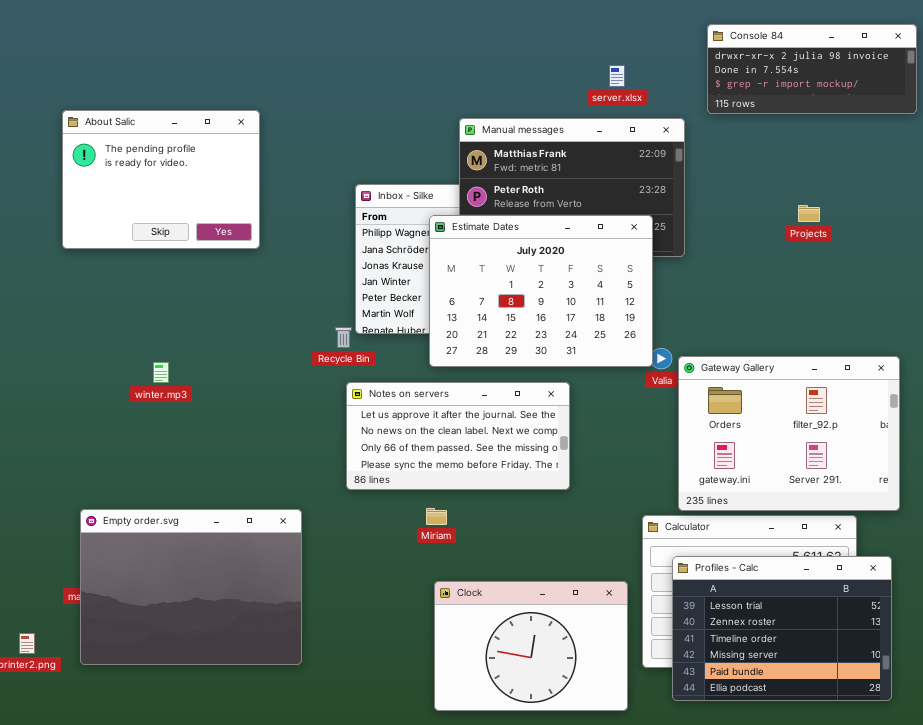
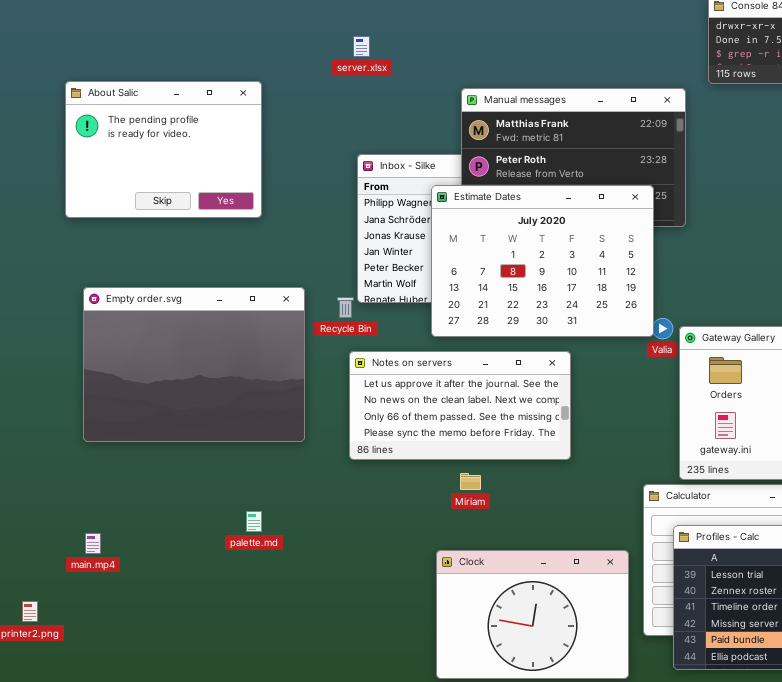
server.xlsx: [609,65,625,87] -> [353,36,370,57], moved
Miriam: [426,508,447,525] -> [460,473,481,490], moved
Empty order.svg: [80,509,302,665] -> [83,287,305,442], moved

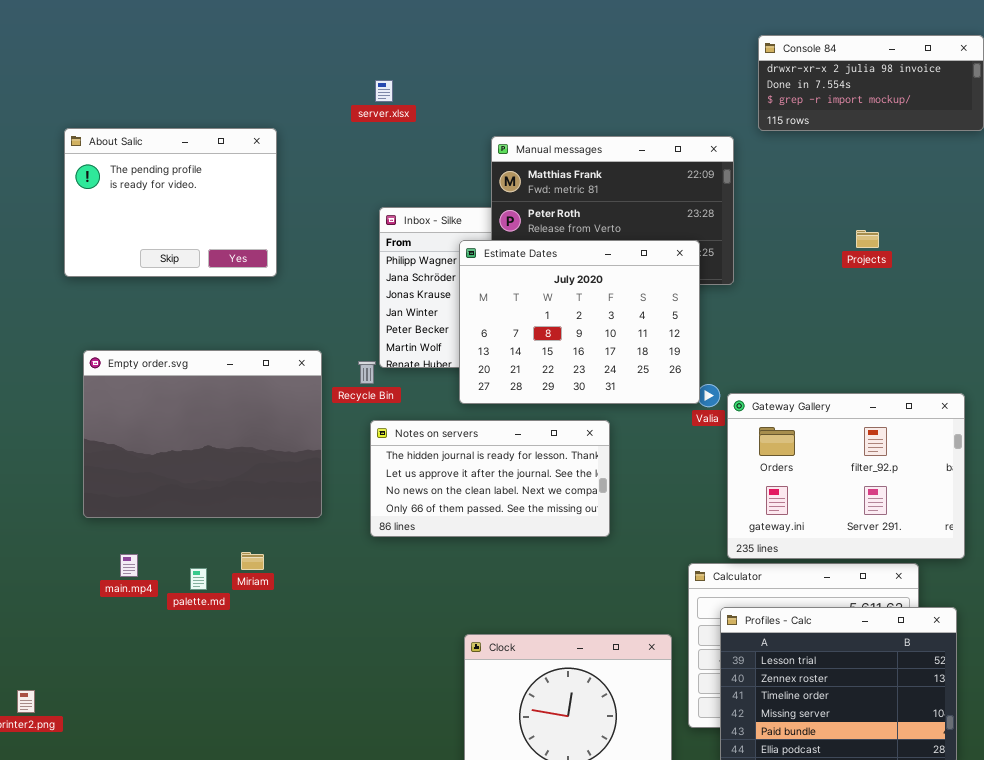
Notes on servers: [349,351,571,460] -> [370,420,610,537], scrolled up 1 row
Miriam: [460,473,481,490] -> [241,552,264,570], moved
palette.md: [246,511,262,532] -> [190,568,207,590], moved
main.mp4: [85,533,101,554] -> [120,554,138,577], moved

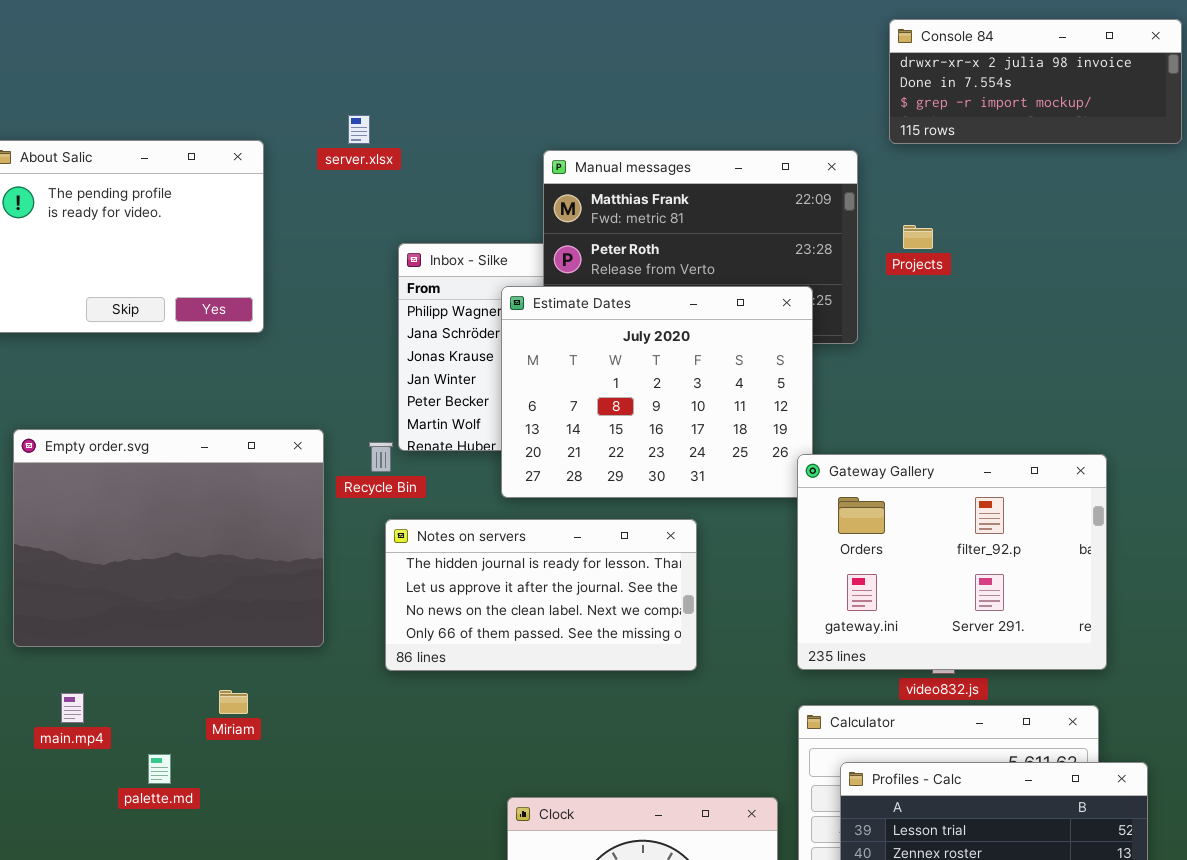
server.xlsx: [375,80,393,102] -> [348,115,370,144], moved
Projects: [856,230,879,248] -> [903,225,933,249], moved
Gateway Gallery: [727,393,965,559] -> [797,454,1107,670], moved
palette.md: [190,568,207,590] -> [148,754,171,784], moved

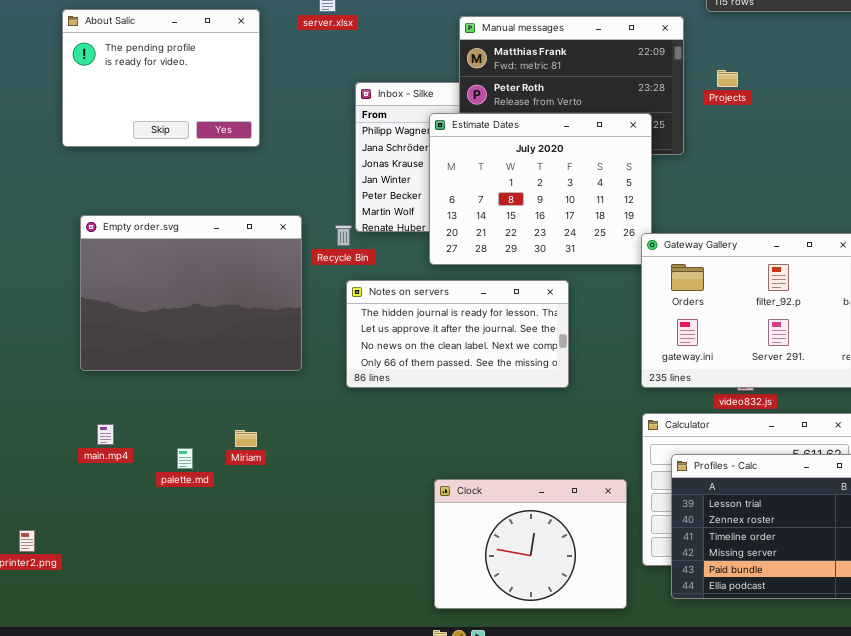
Miriam: [219,690,248,714] -> [235,430,257,447], moved
main.mp4: [61,693,84,723] -> [97,424,114,445], moved

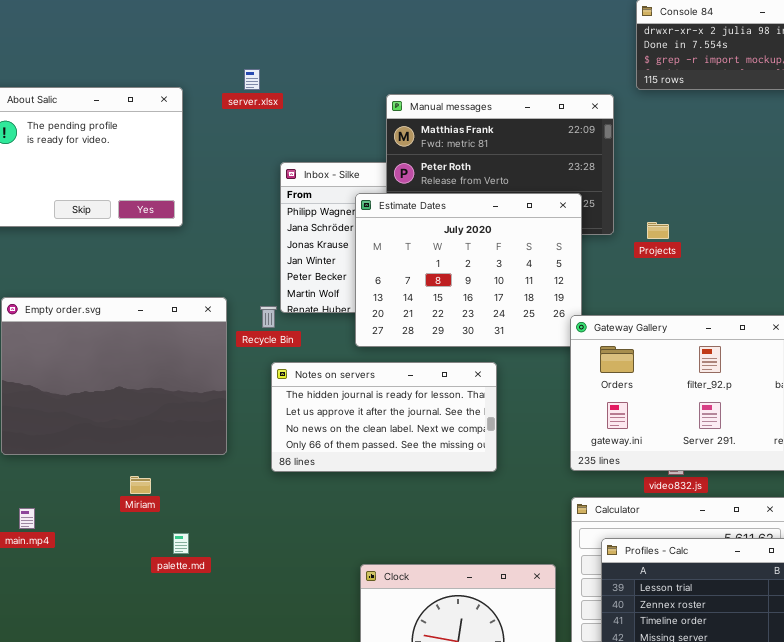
Projects: [717,70,738,87] -> [647,222,669,239], moved
Miriam: [235,430,257,447] -> [130,476,151,494], moved
palette.md: [177,448,193,469] -> [173,533,189,554], moved

